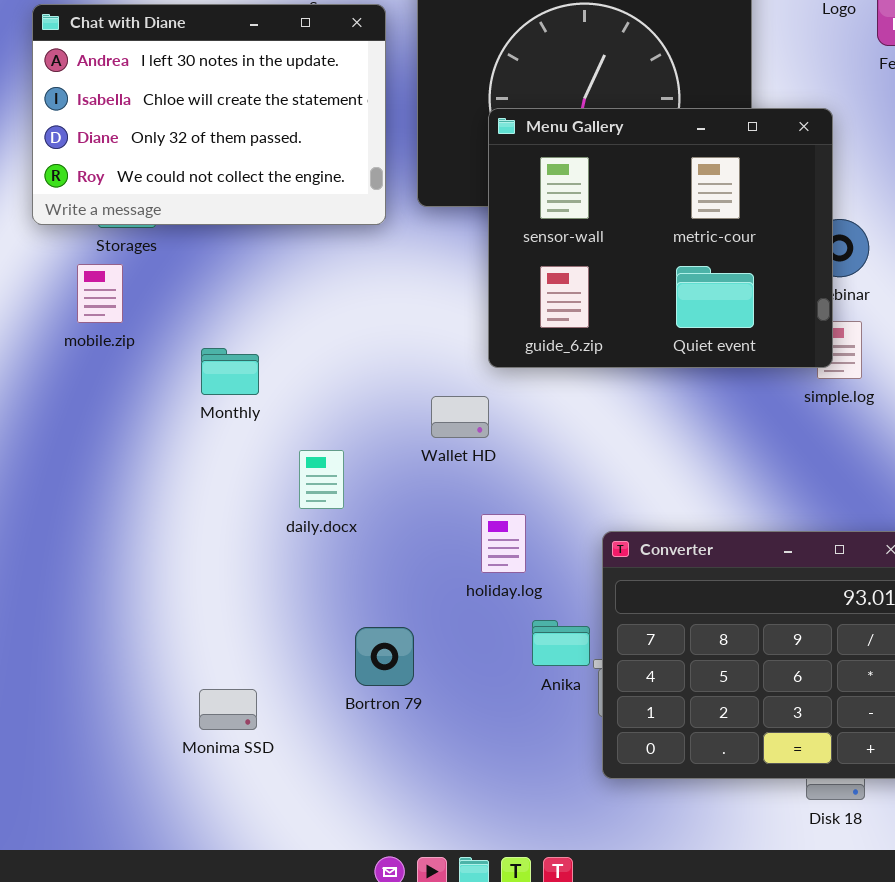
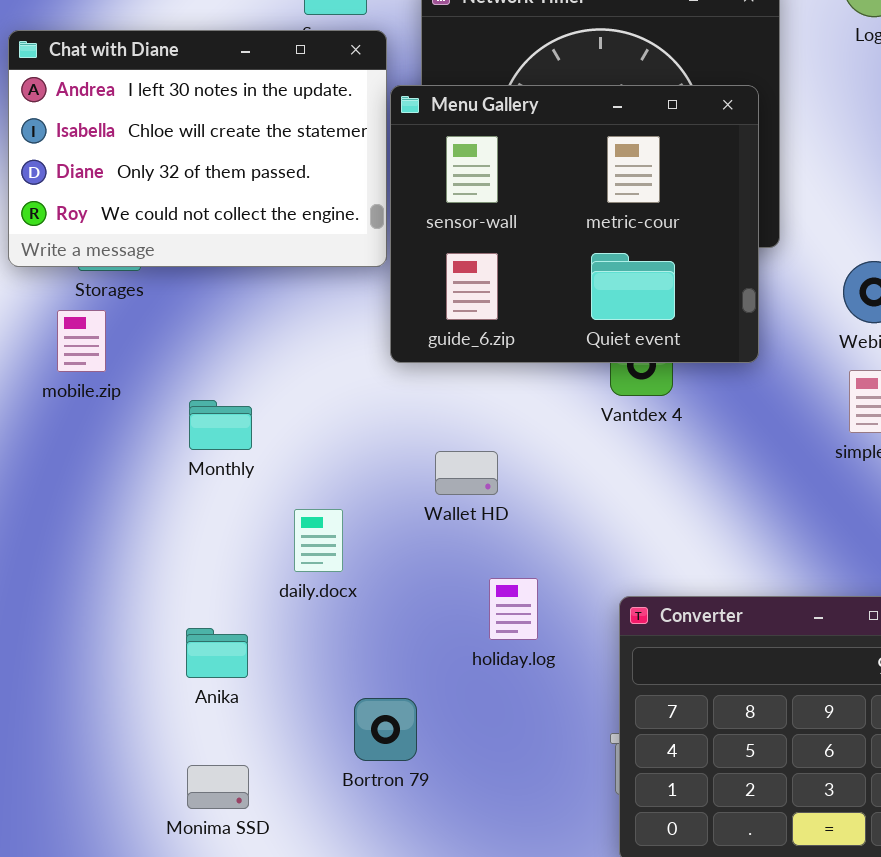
Menu Gallery: [488,108,833,368] -> [390,85,759,363], moved
Anika: [532,620,590,666] -> [186,628,248,678], moved

